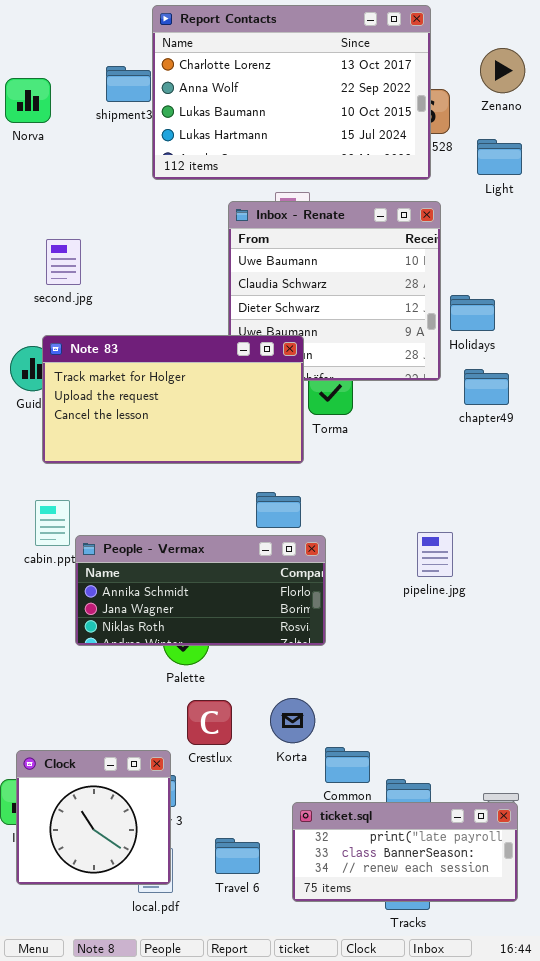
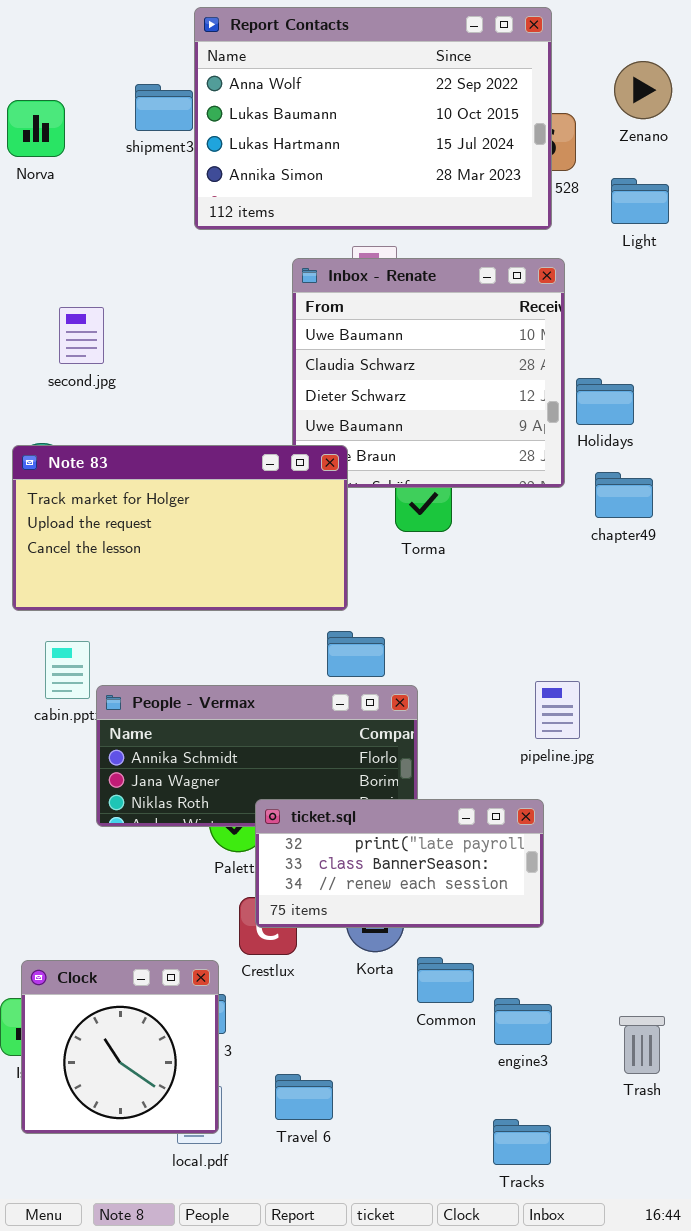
Report Contacts: [152,5,431,180] -> [194,7,552,230], scrolled down 1 row
Note 83: [42,335,304,464] -> [12,445,348,611], moved
ticket.sql: [292,802,518,902] -> [255,799,544,928], moved

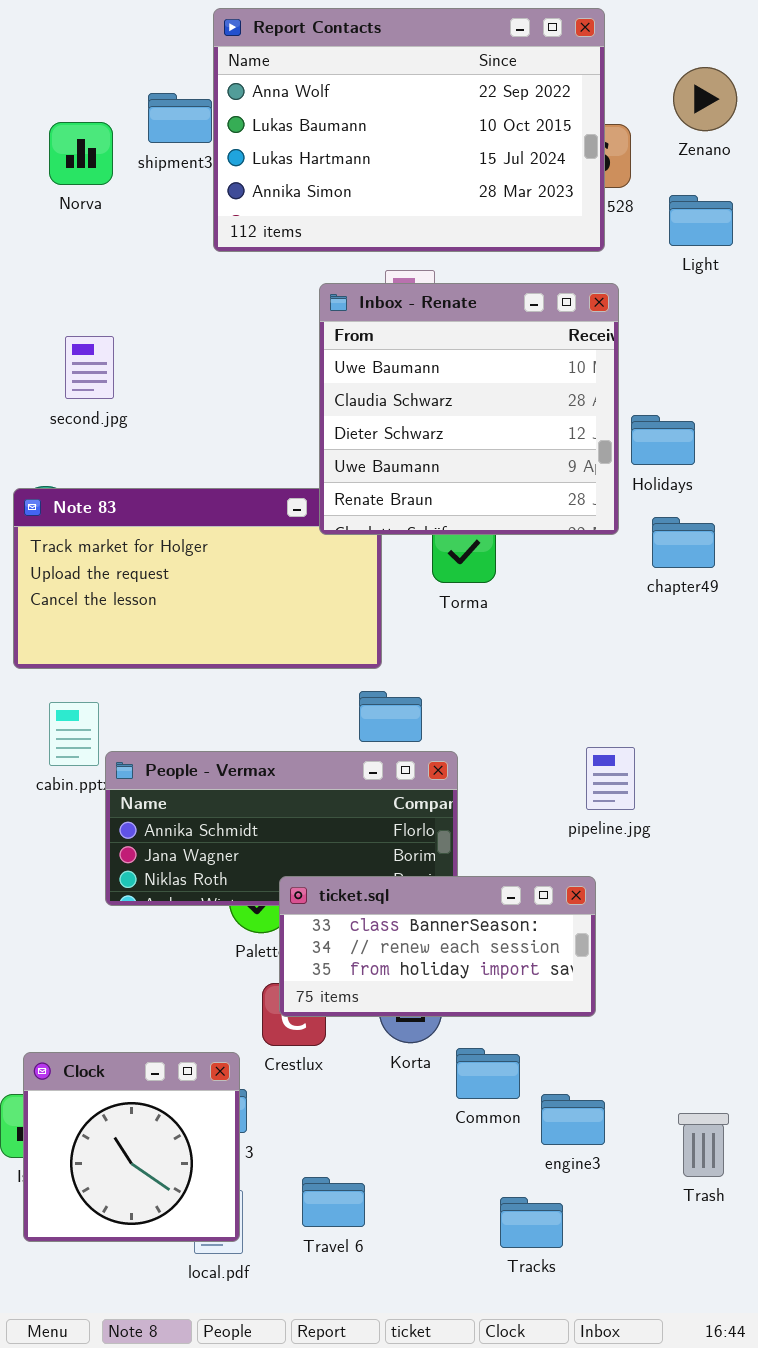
Norva: [7,100,65,157] -> [49,122,113,185], moved
Inbox - Renate: [292,258,565,488] -> [319,283,619,535], raised
ticket.sql: [255,799,544,928] -> [279,876,596,1017], scrolled down 1 row
Tracks: [493,1119,551,1165] -> [500,1197,563,1248], moved

